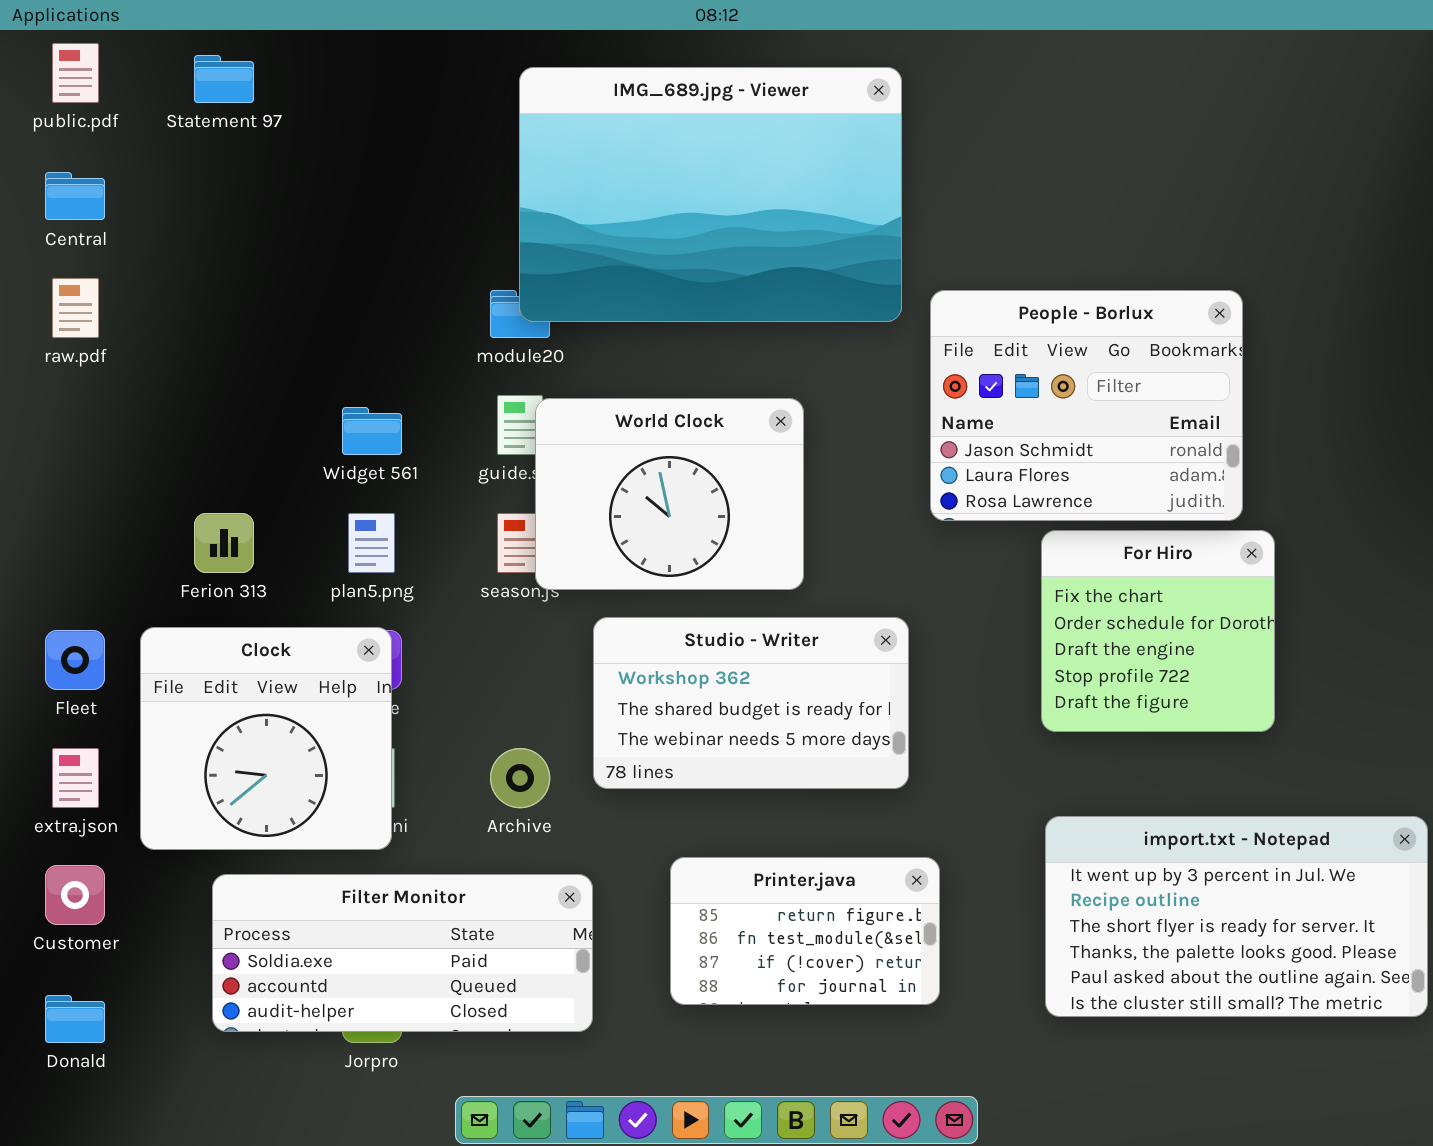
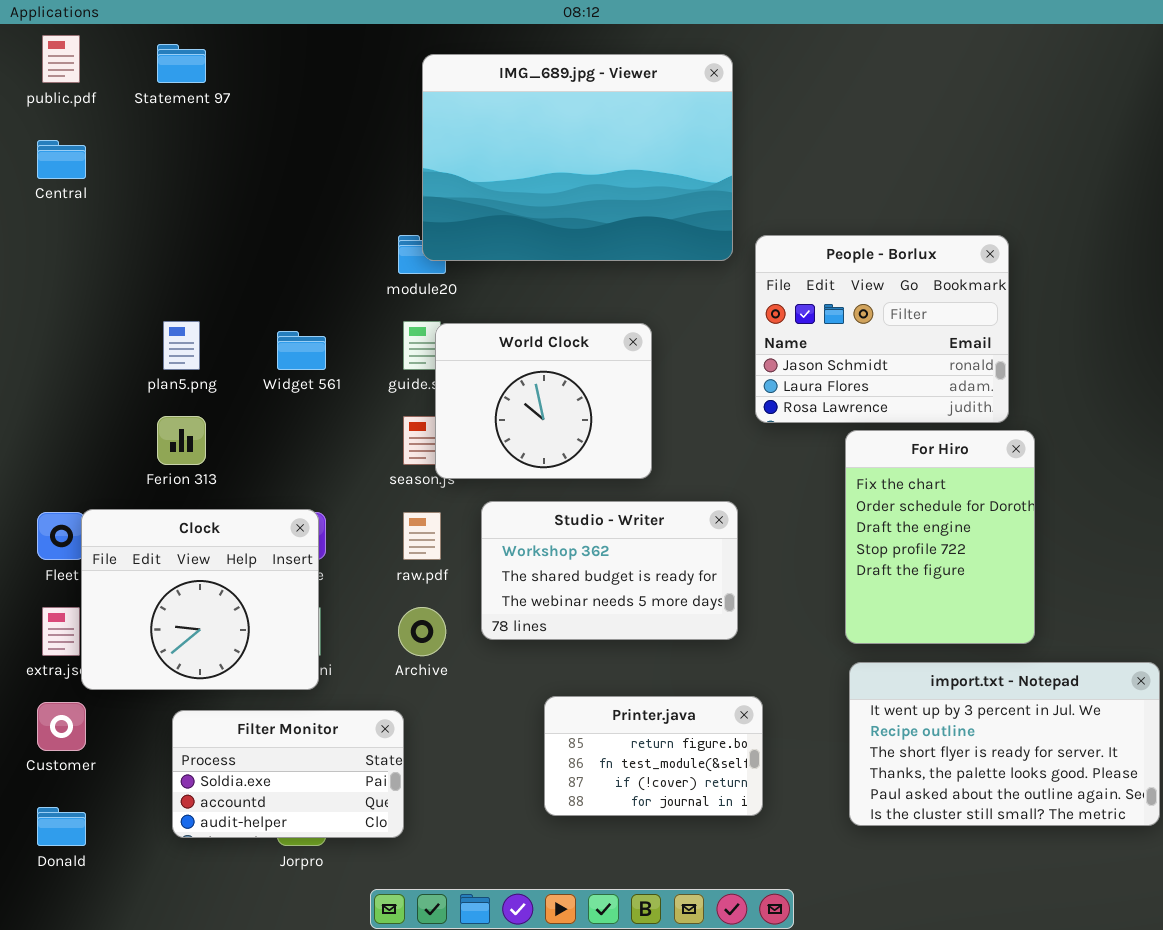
raw.pdf: [52,278,99,338] -> [403,512,441,560], moved
plan5.png: [348,513,395,573] -> [163,321,200,370], moved
For Hiro: [1041,530,1275,732] -> [845,430,1035,644], resized
Clock: [140,627,392,850] -> [81,509,319,690], resized
Filter Monitor: [212,874,593,1032] -> [172,710,404,838], resized

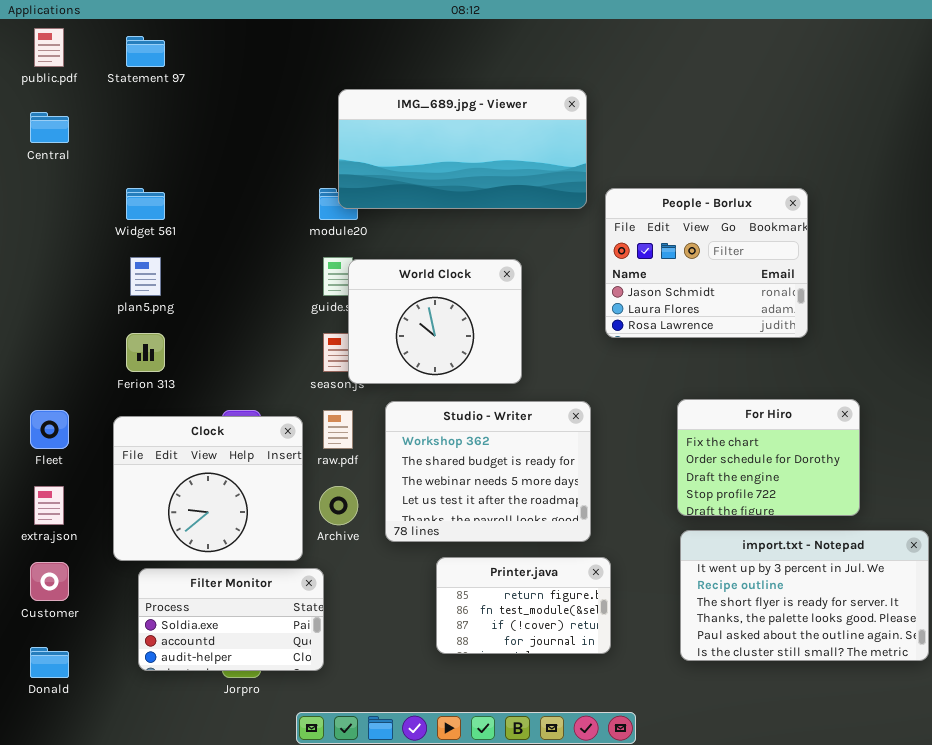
IMG_689.jpg - Viewer: [422,54,733,261] -> [338,89,587,209], resized
Widget 561: [277,331,326,370] -> [126,188,165,220], moved
For Hiro: [845,430,1035,644] -> [677,399,860,516], resized
Studio - Writer: [481,501,738,640] -> [385,401,591,542], resized
Clock: [81,509,319,690] -> [113,416,303,561], moved

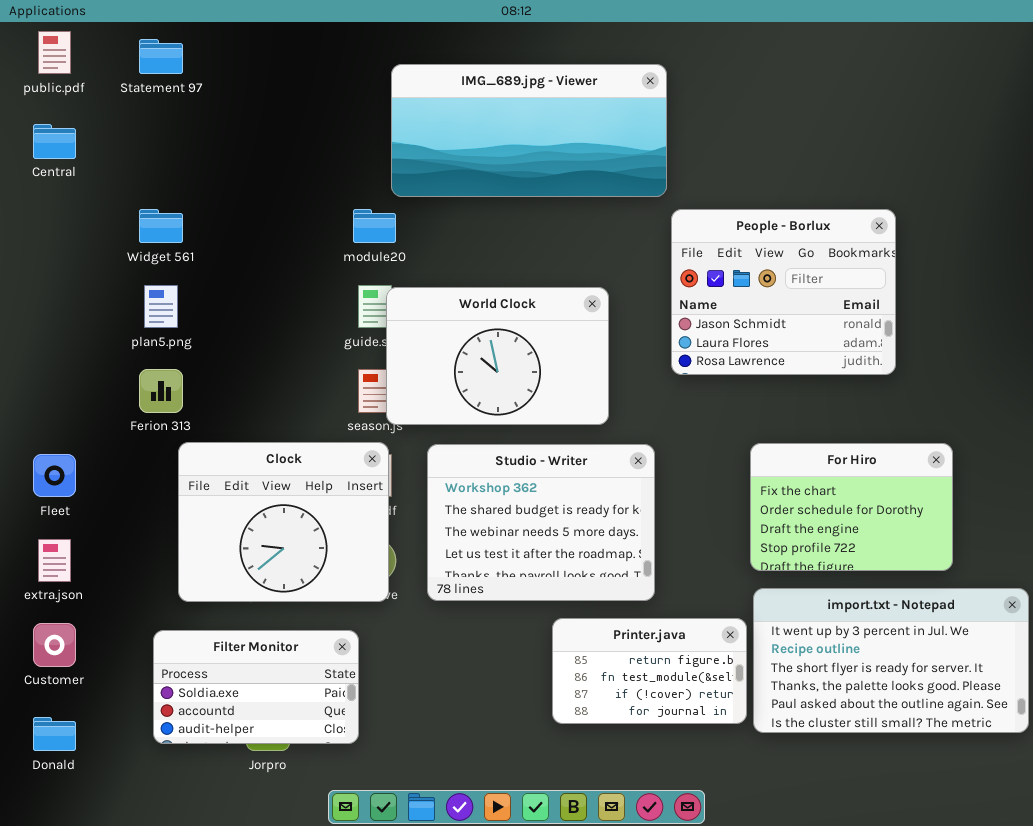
IMG_689.jpg - Viewer: [338,89,587,209] -> [391,64,667,197], moved
World Clock: [348,259,522,384] -> [386,287,609,425], resized
Clock: [113,416,303,561] -> [178,442,389,602], moved
Printer.java: [436,557,611,654] -> [552,618,747,724], moved

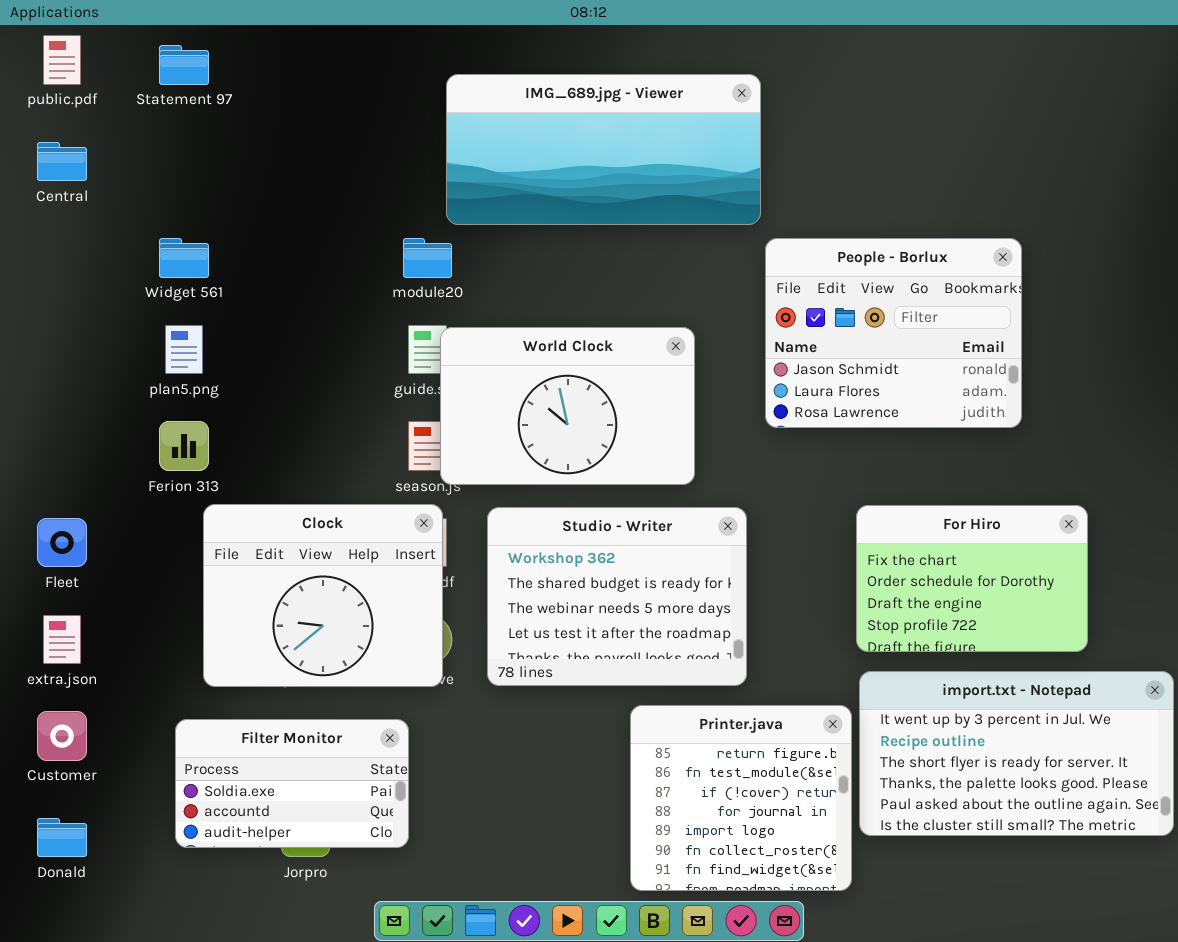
Printer.java: [552,618,747,724] -> [630,705,852,891], resized

